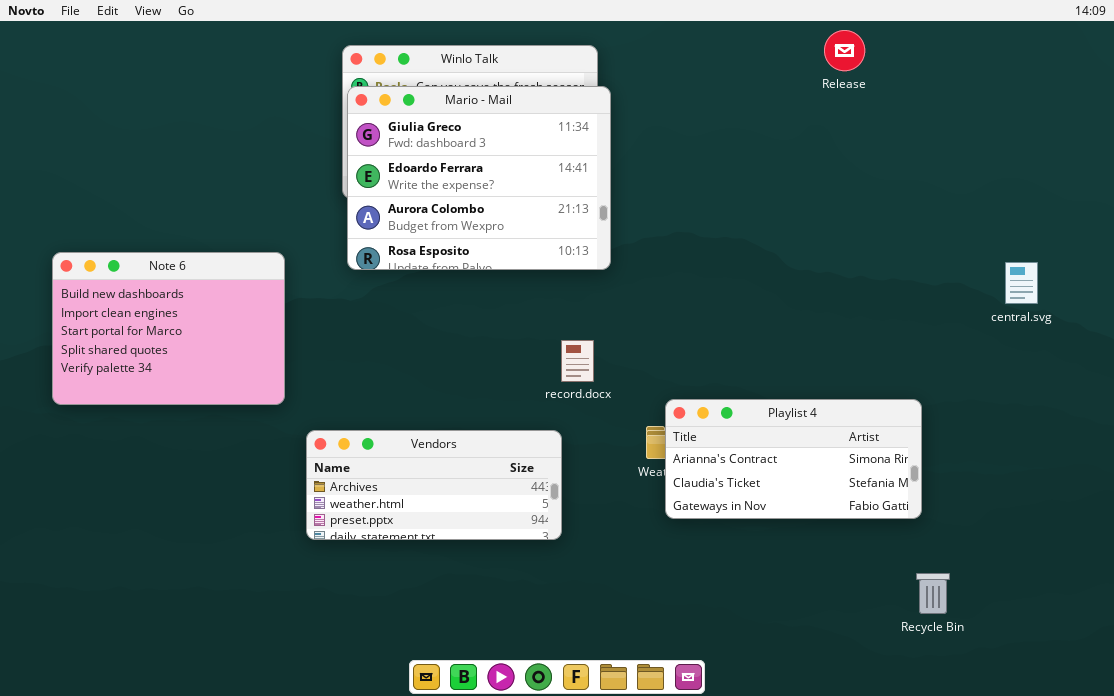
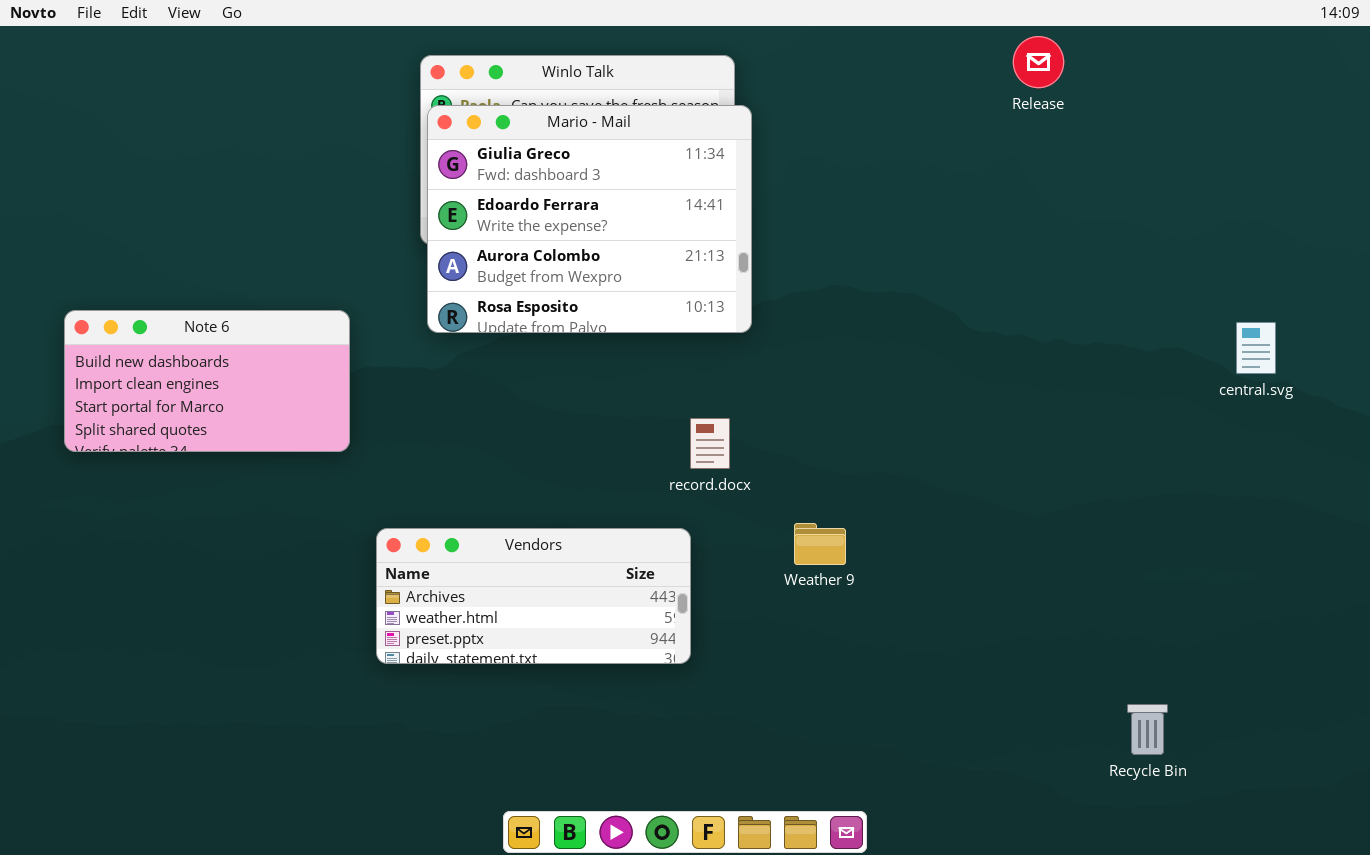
Note 6: [52,252,285,405] -> [64,310,350,452], resized
Playlist 4: [665,399,922,519] -> none, closed

